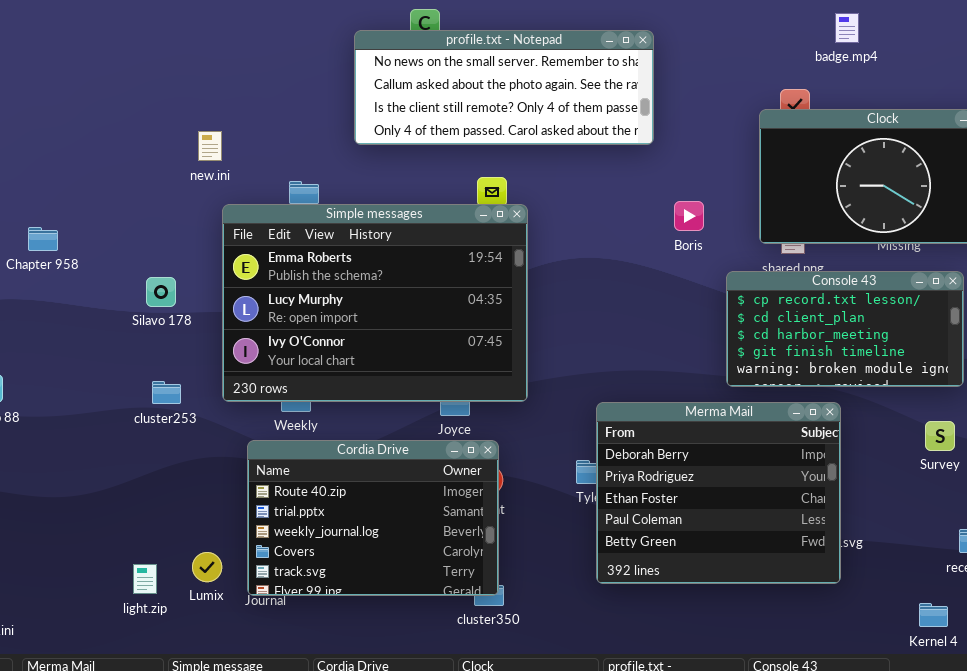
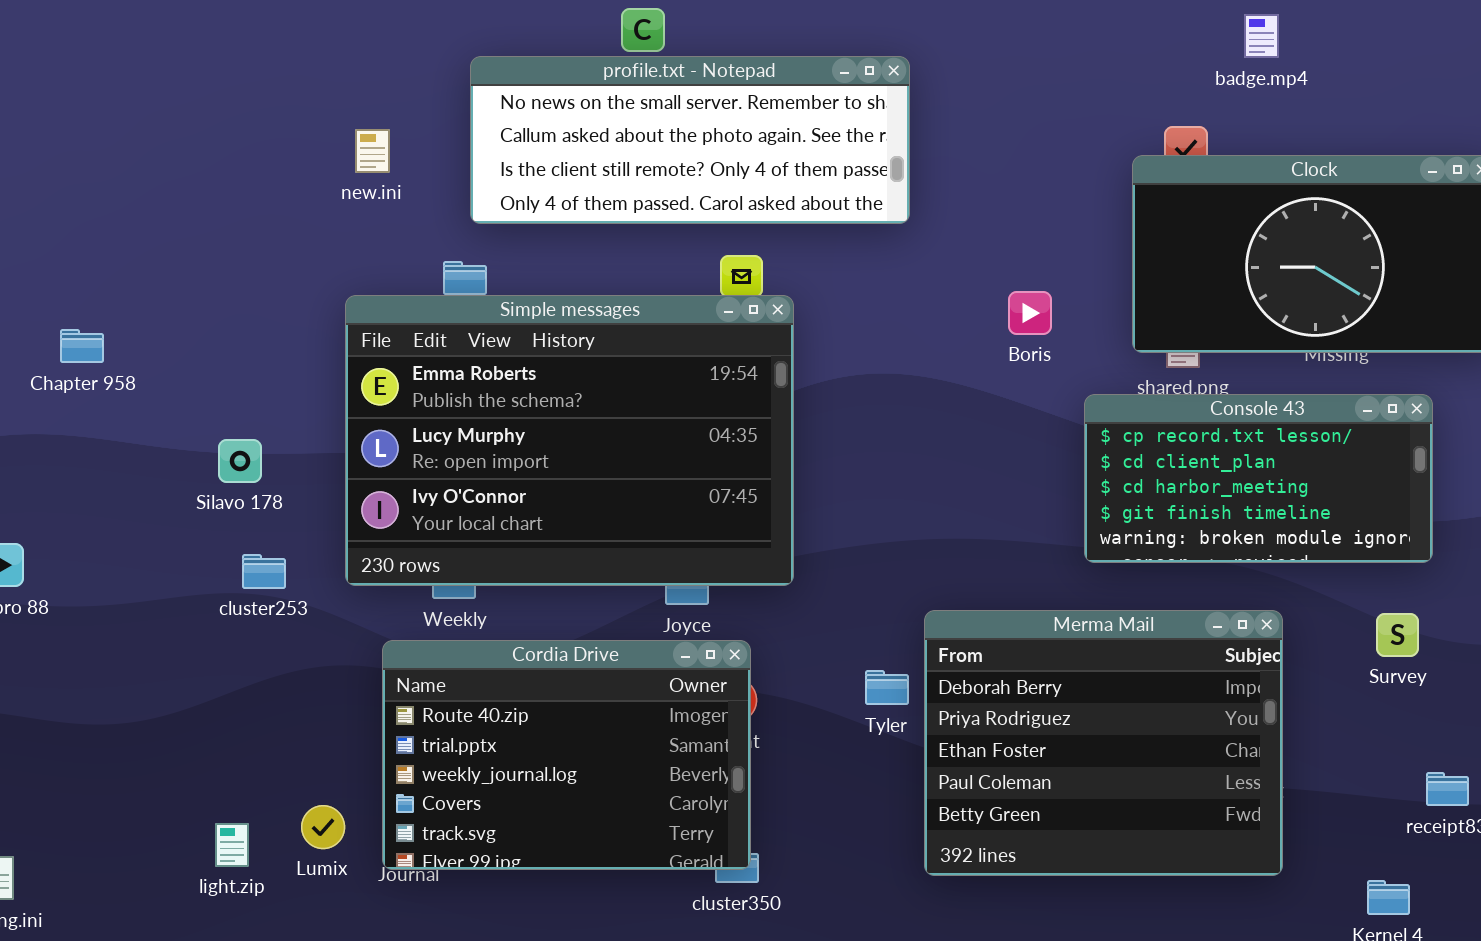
profile.txt - Notepad: [354,30,654,145] -> [470,56,910,224], moved
new.ini: [198,131,222,161] -> [355,129,390,173], moved
Silavo 178: [146,277,176,307] -> [218,439,262,483], moved
Merma Mail: [596,402,841,584] -> [924,610,1283,876], moved

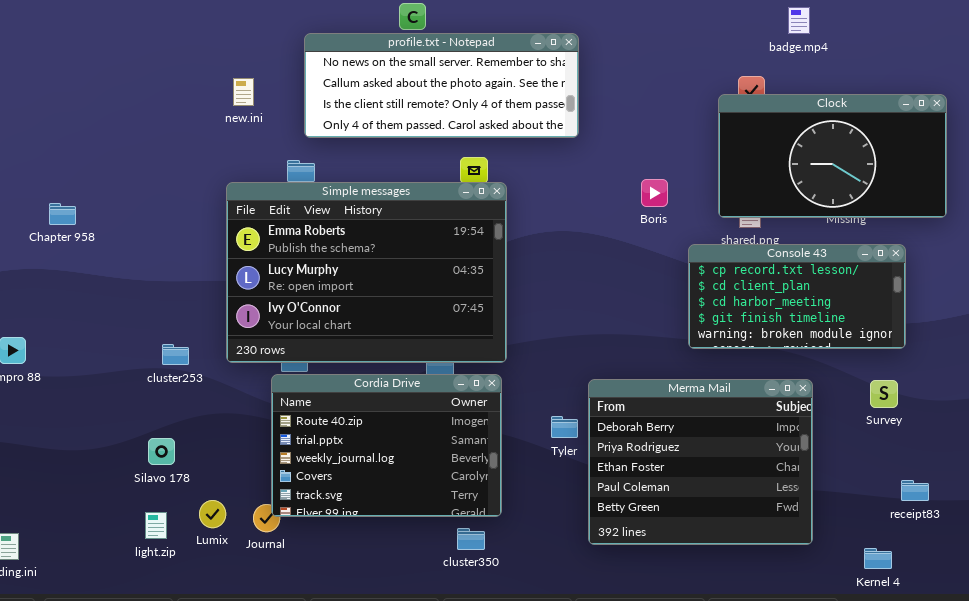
Silavo 178: [218,439,262,483] -> [148,438,175,465], moved
Cordia Drive: [382,640,751,870] -> [271,374,502,517], moved

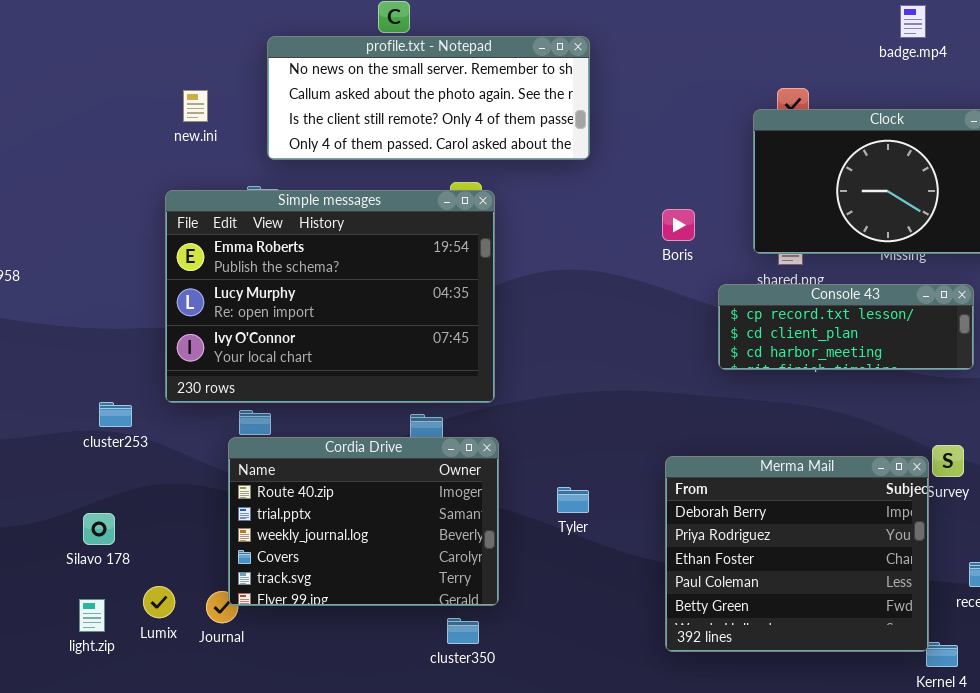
badge.mp4: [788,7,810,34] -> [900,5,926,38], moved
Simple messages: [226,182,507,363] -> [165,190,495,403], moved
Console 43: [688,244,906,349] -> [718,284,974,370], resized
Merma Mail: [588,379,813,545] -> [665,456,929,652], moved

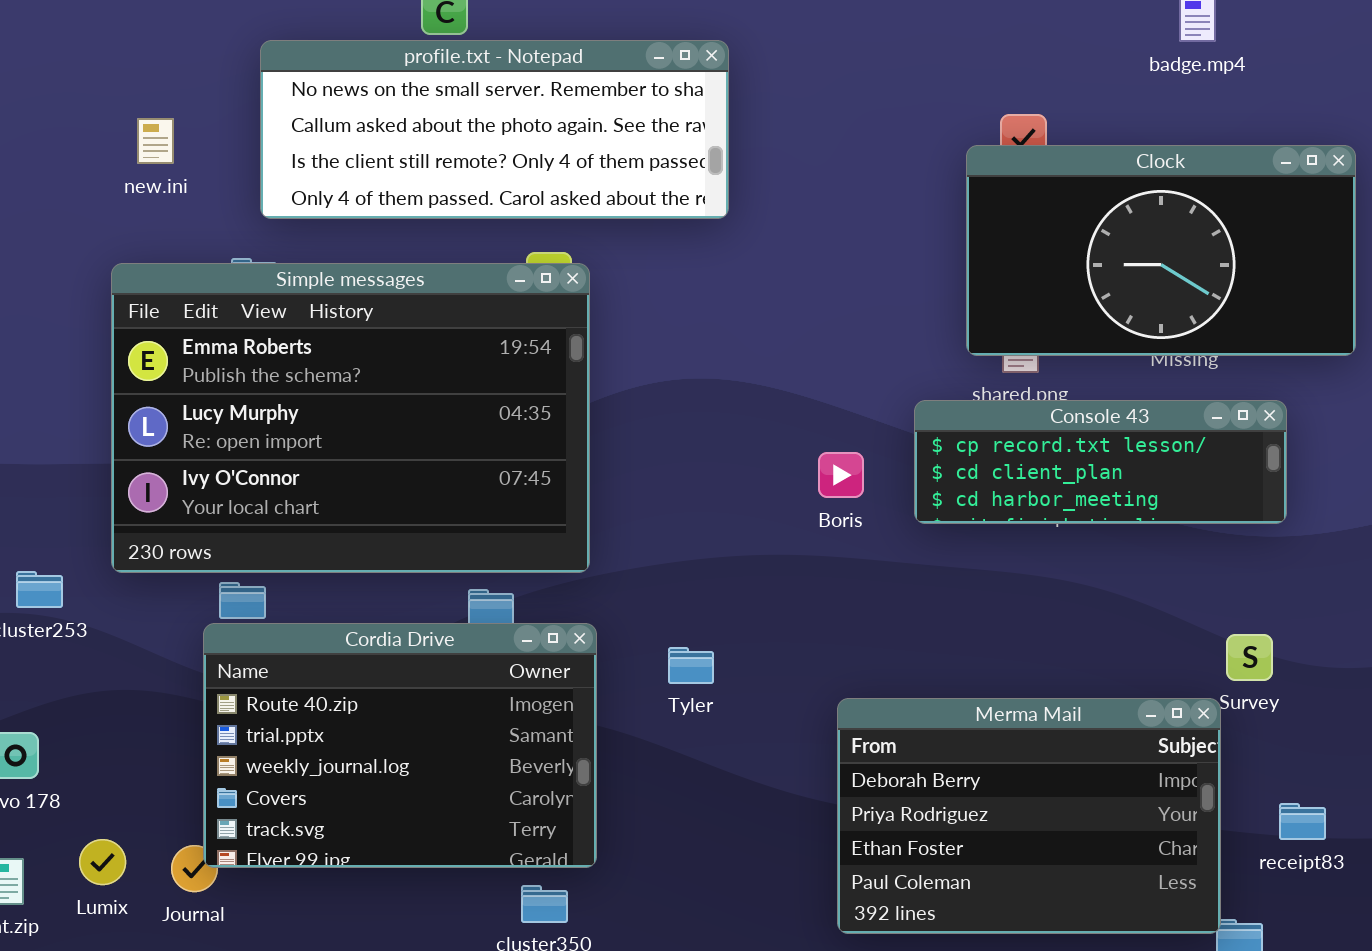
Boris: [662,209,695,241] -> [818,452,864,498], moved
Merma Mail: [665,456,929,652] -> [837,698,1221,934], resized
Tyler: [557,487,589,513] -> [668,647,714,684], moved

